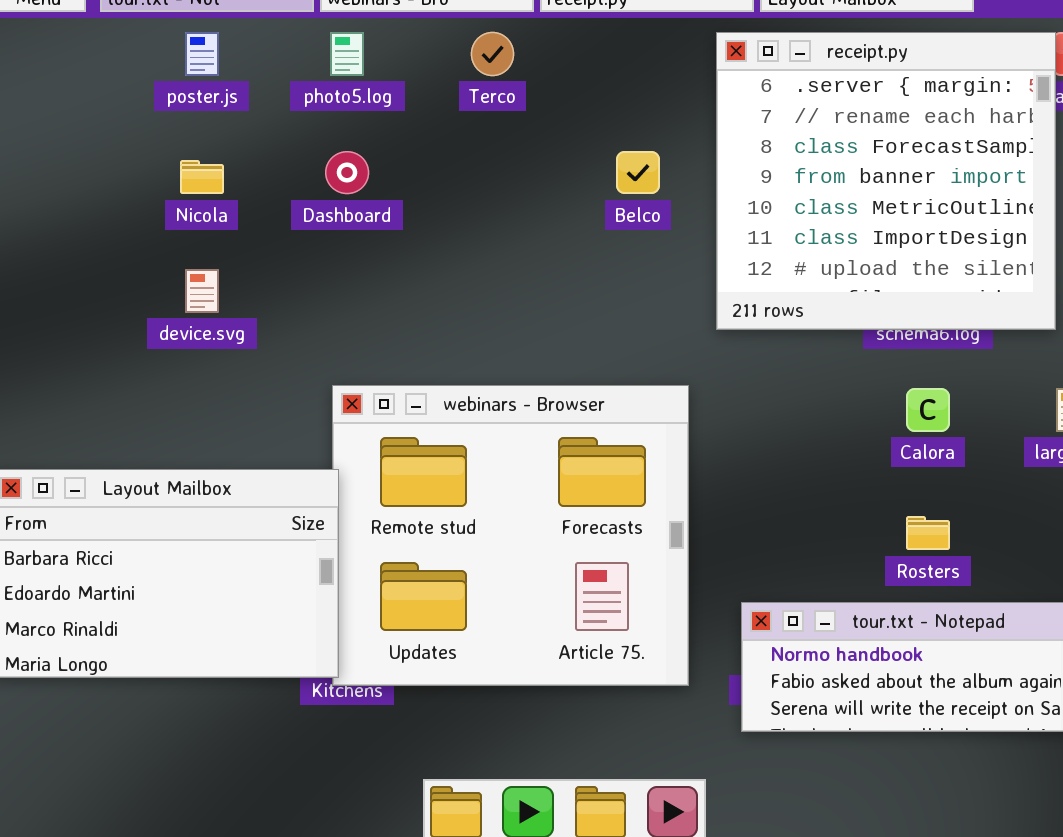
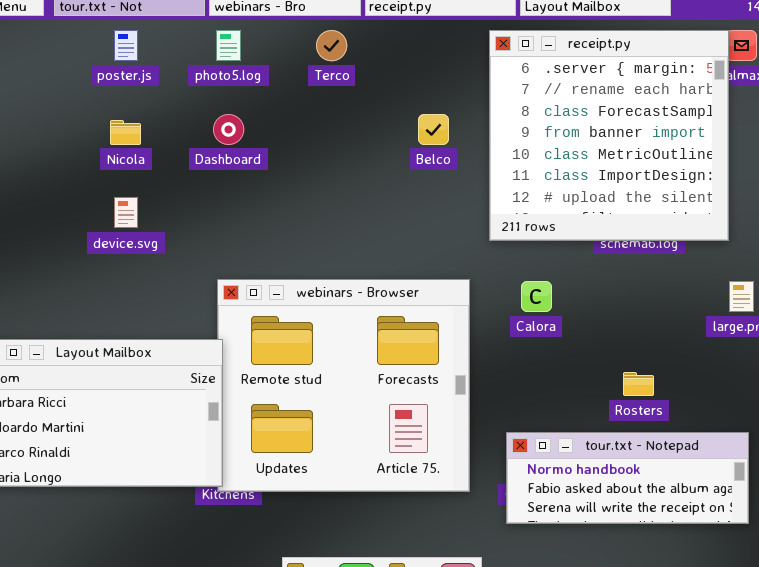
Calora: [906,388,950,432] -> [521,281,552,312], moved

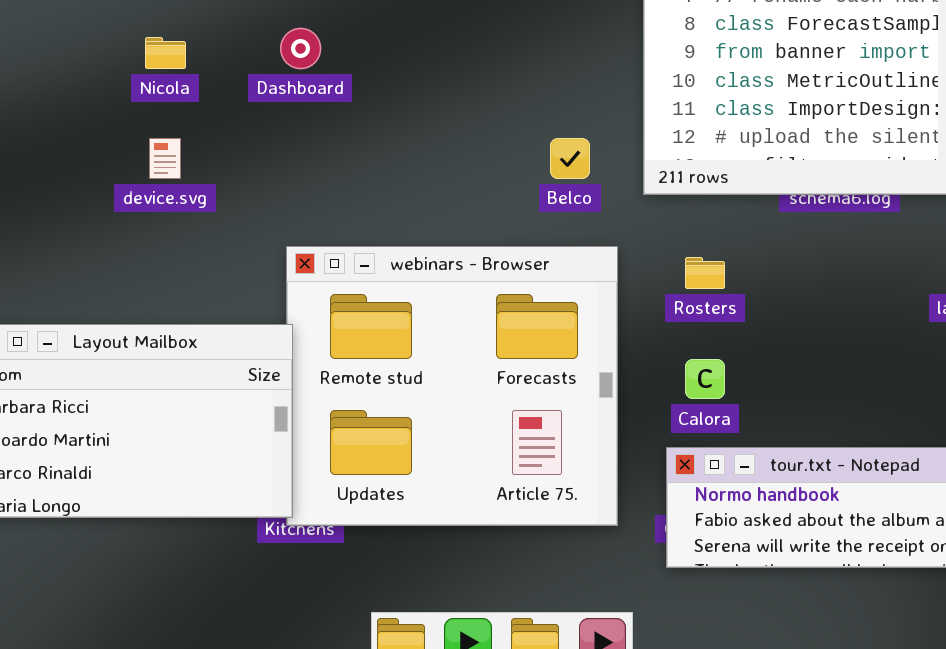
Belco: [418,114,449,145] -> [550,138,590,179], moved
Calora: [521,281,552,312] -> [685,359,725,399], moved
Rosters: [623,372,654,396] -> [685,257,725,289], moved

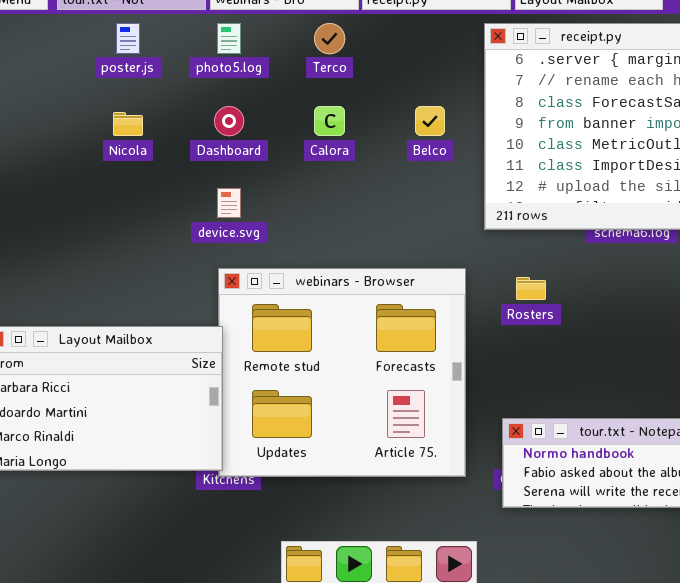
device.svg: [149,138,181,179] -> [217,188,241,218], moved
Belco: [550,138,590,179] -> [415,106,445,136], moved
Calora: [685,359,725,399] -> [314,106,345,136], moved

